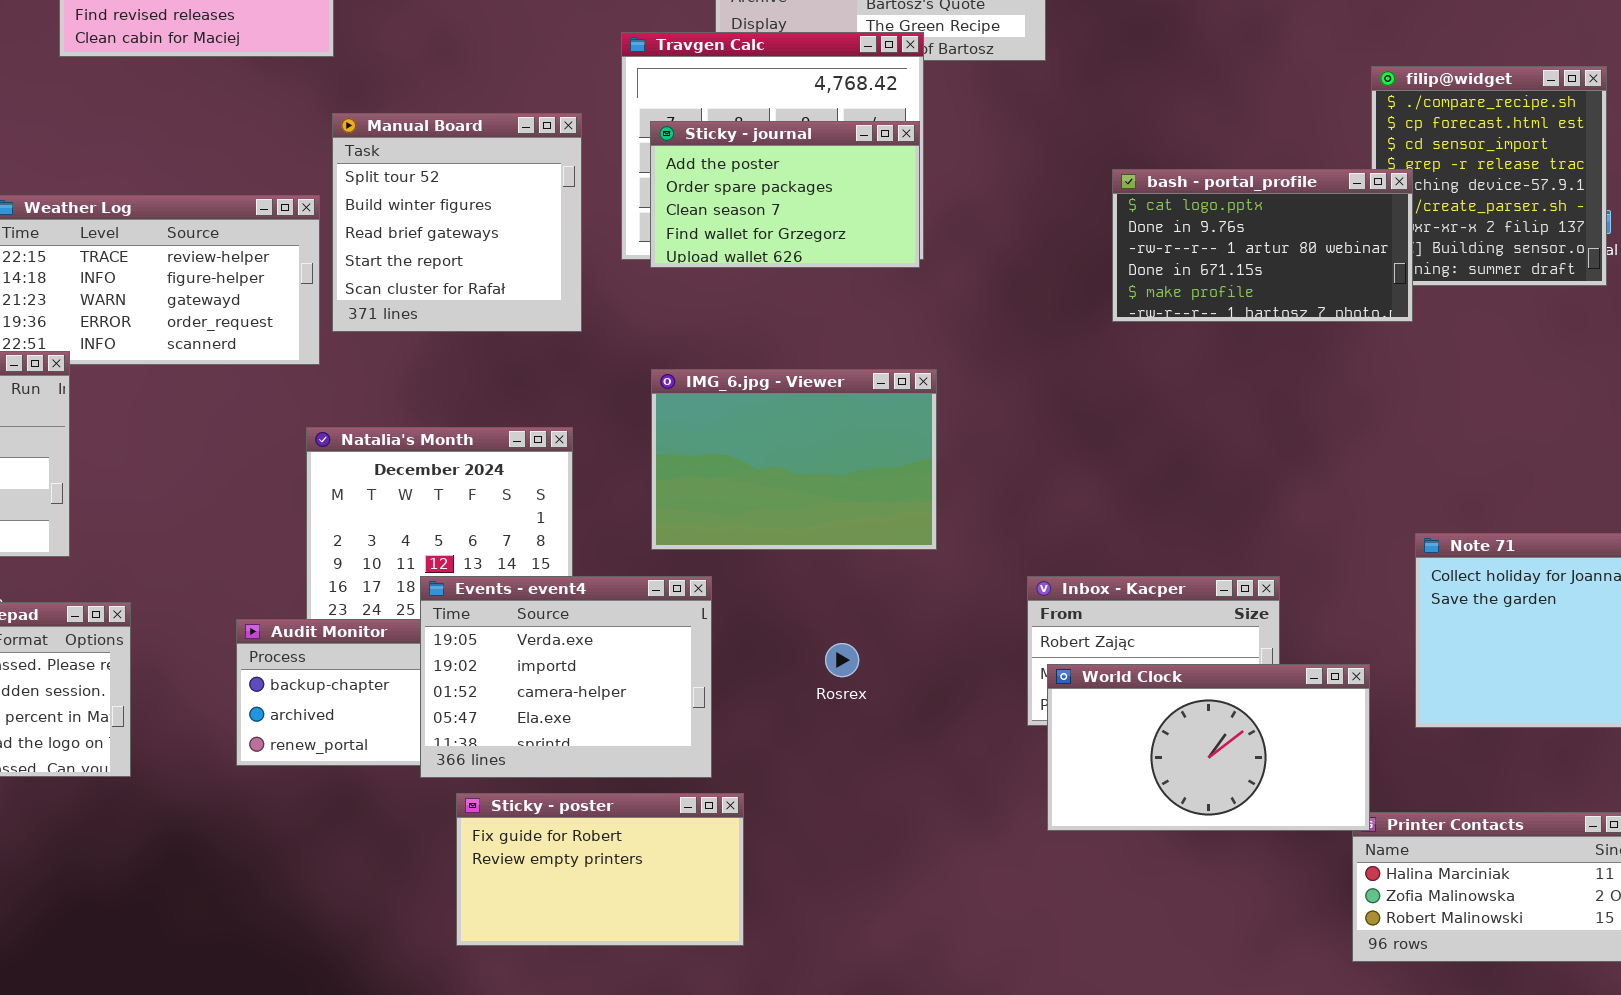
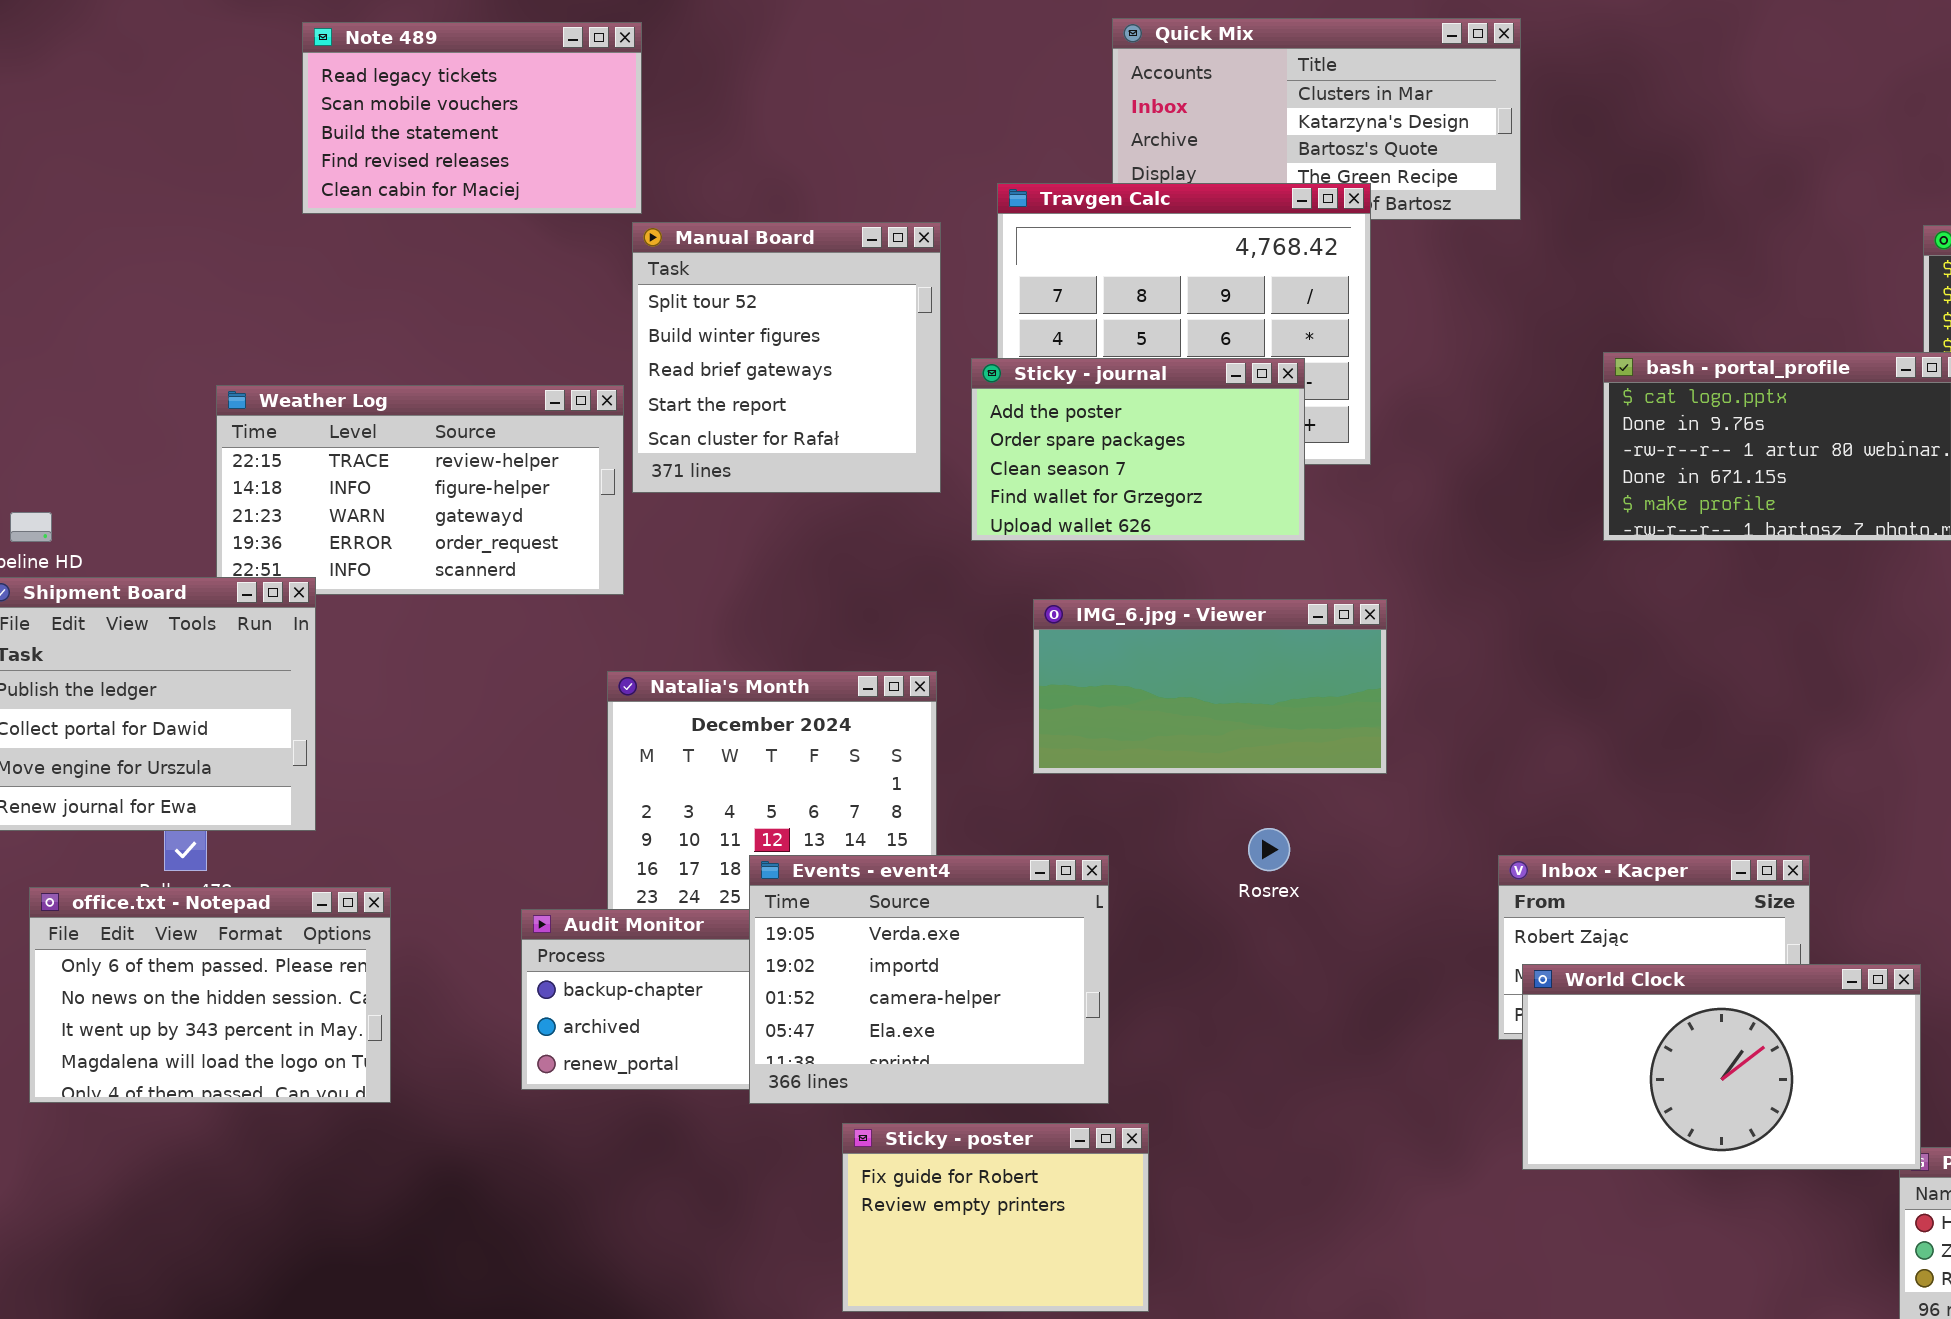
Manual Board: [332,113,582,332] -> [632,222,941,493], moved
Sticky - journal: [650,121,920,268] -> [971,358,1305,541], moved
IMG_6.jpg - Viewer: [651,369,937,550] -> [1033,599,1387,774], resized
Rosrex: [825,643,859,677] -> [1248,828,1290,871], moved
Sticky - poster: [456,793,744,946] -> [842,1123,1149,1312], resized

